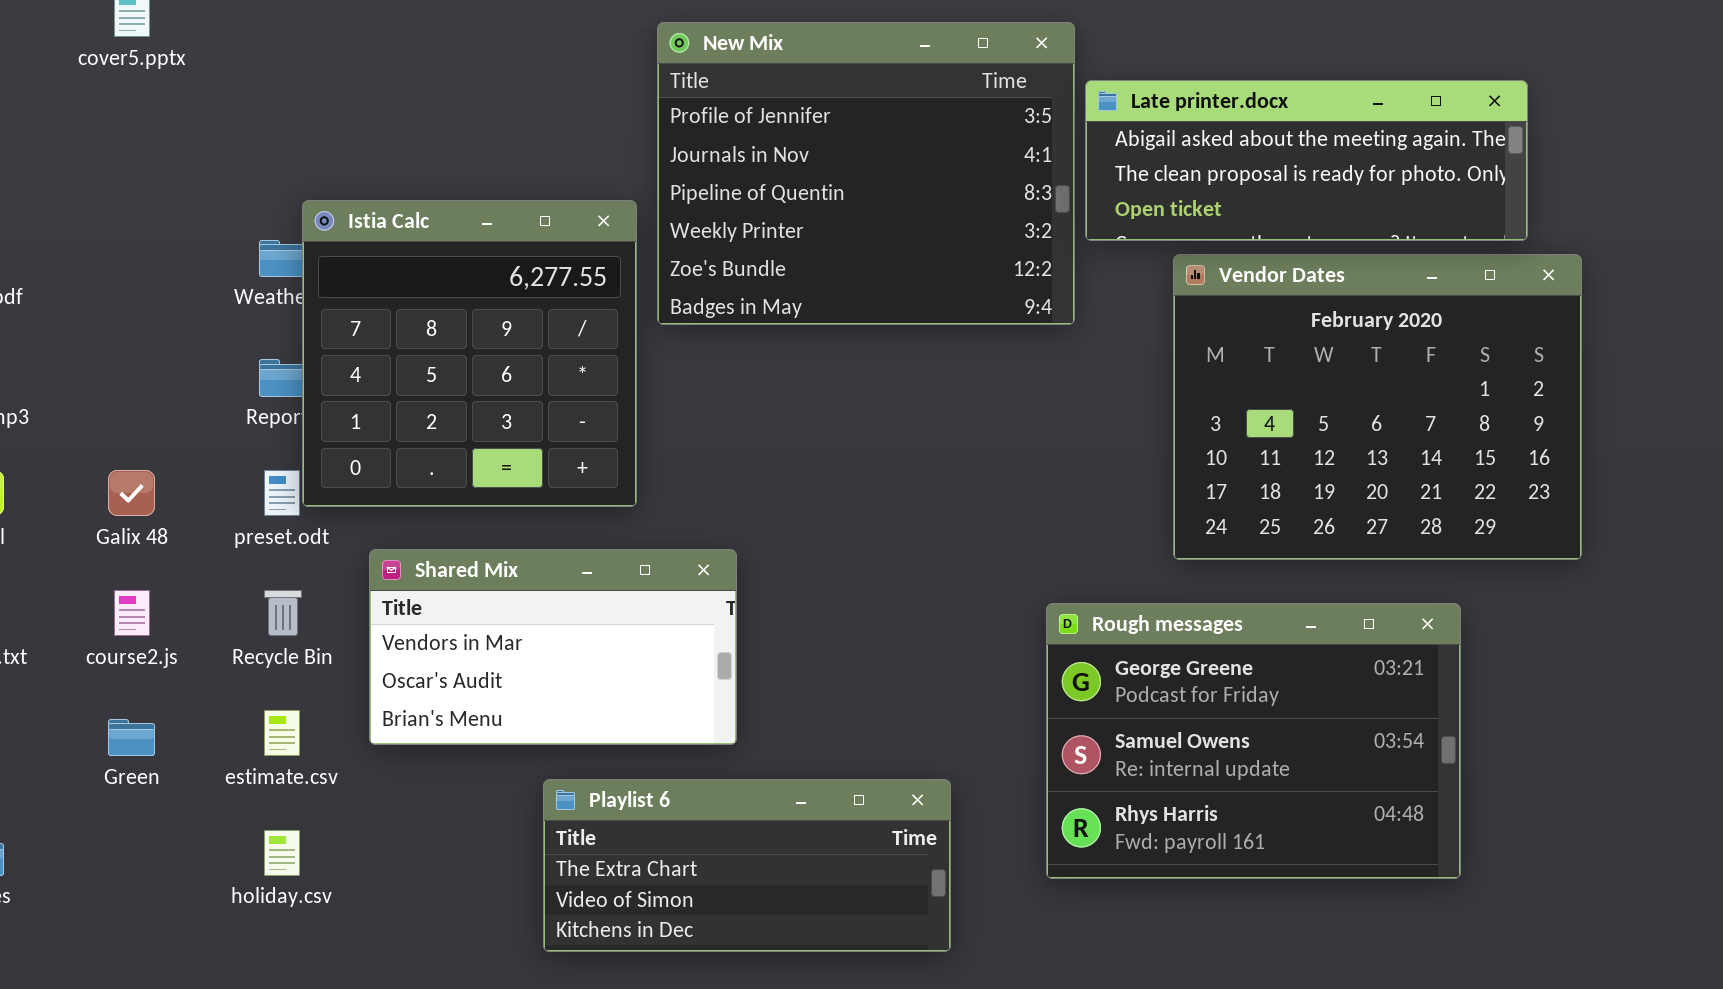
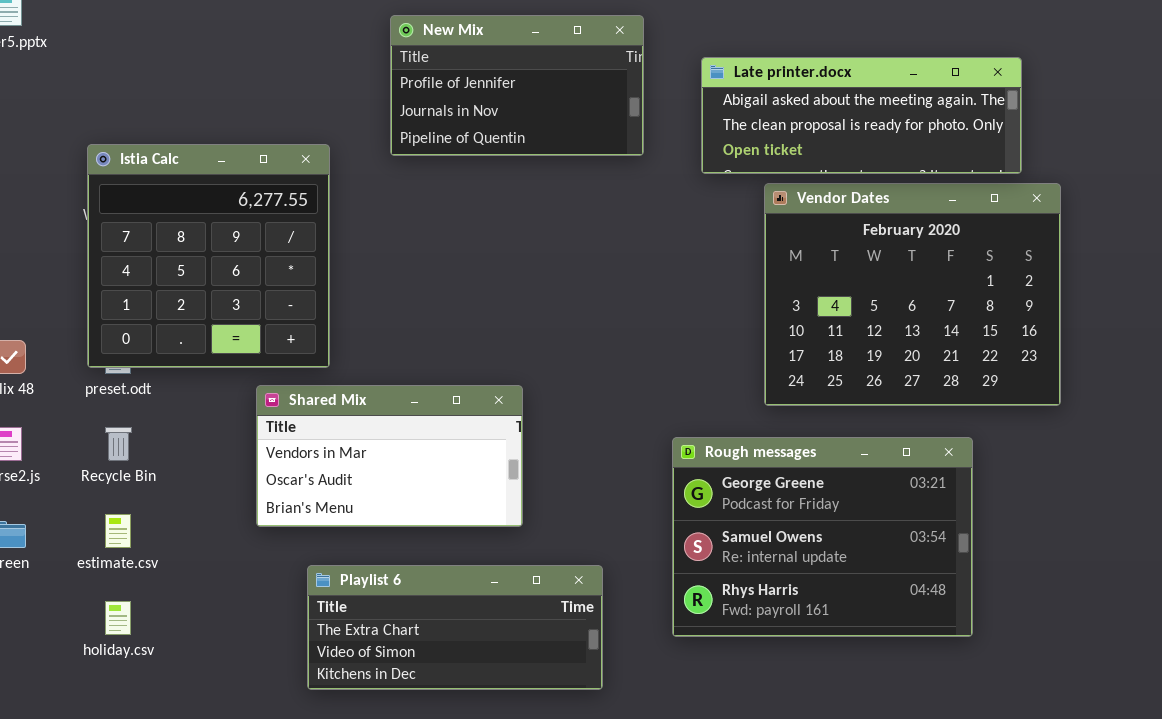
New Mix: [657,22,1075,325] -> [390,15,644,156], resized
Istia Calc: [302,200,637,507] -> [87,144,330,368], moved
Shared Mix: [369,549,737,745] -> [256,385,523,527], moved

